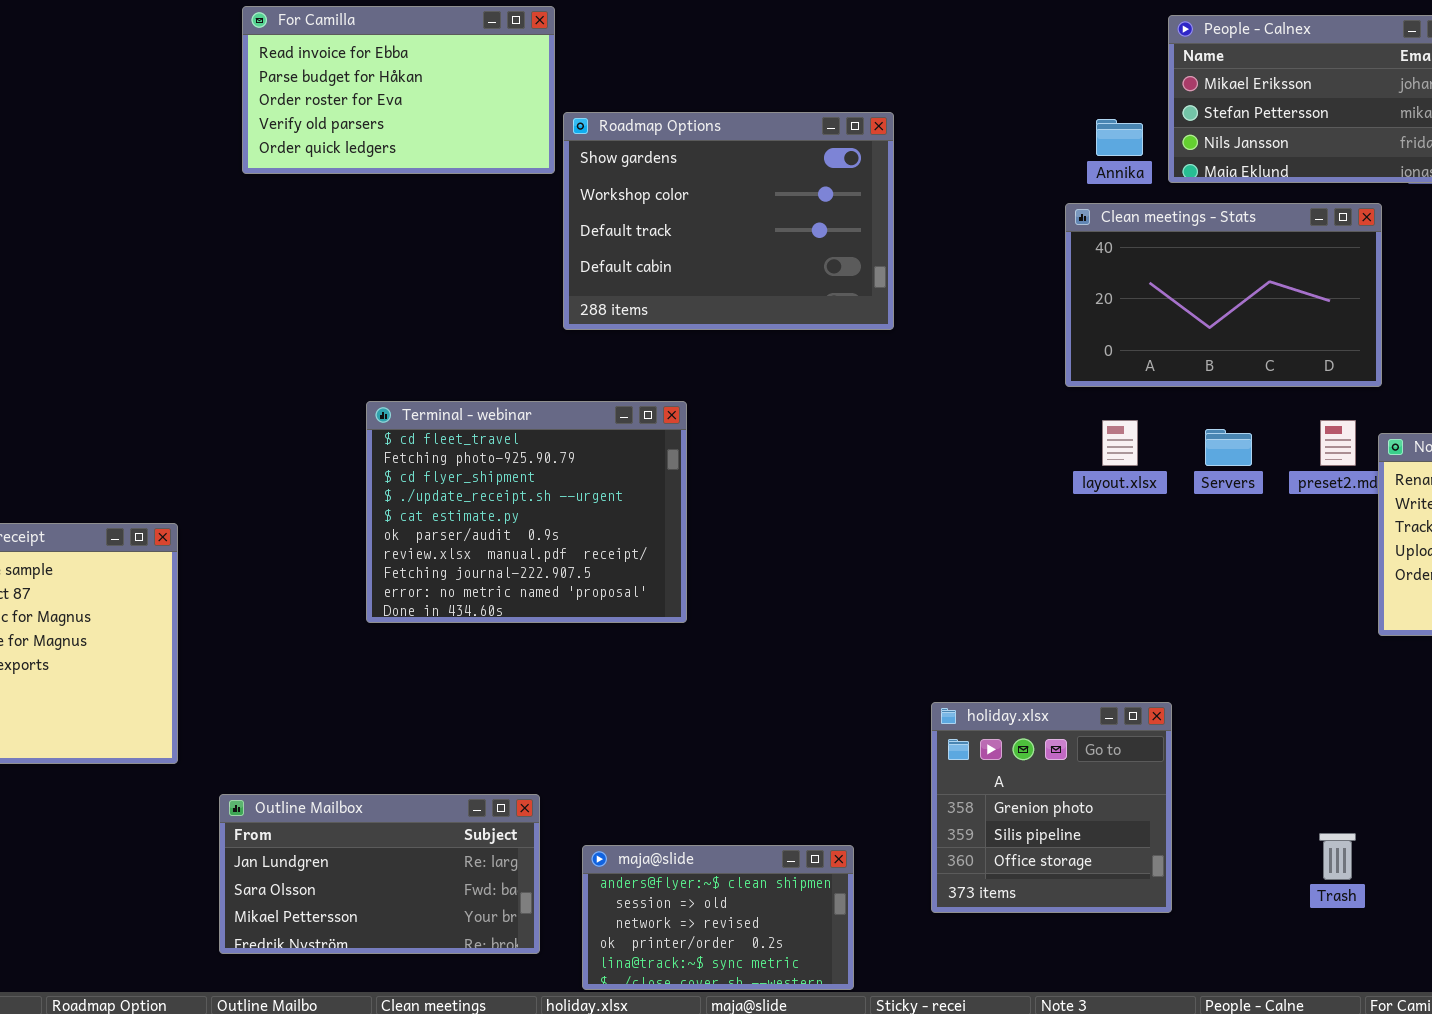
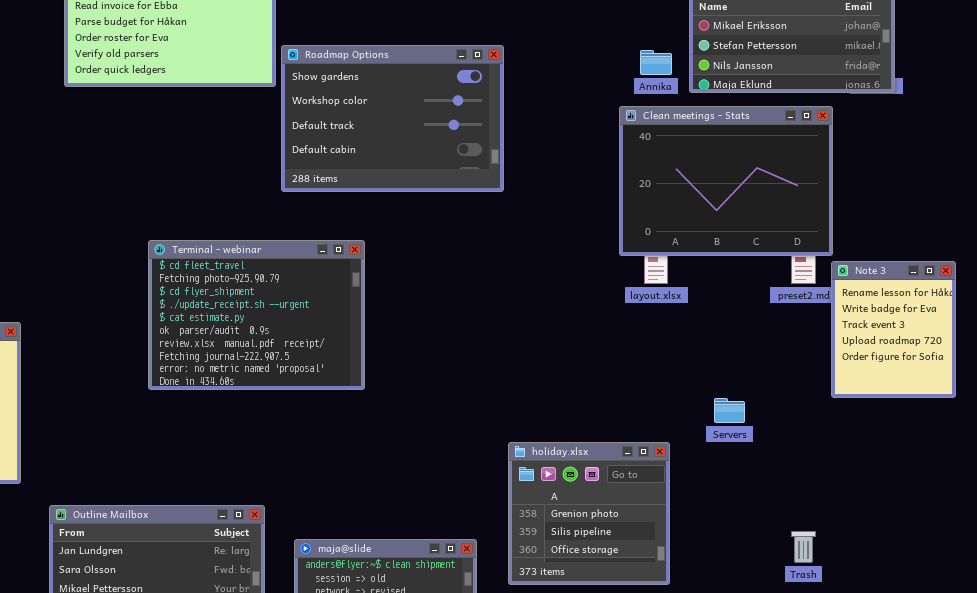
Clean meetings - Stats: [1065,203,1382,387] -> [619,106,833,256], resized
Servers: [1205,429,1252,466] -> [714,398,745,423], moved
holiday.xlsx: [931,702,1172,913] -> [508,442,670,585], moved

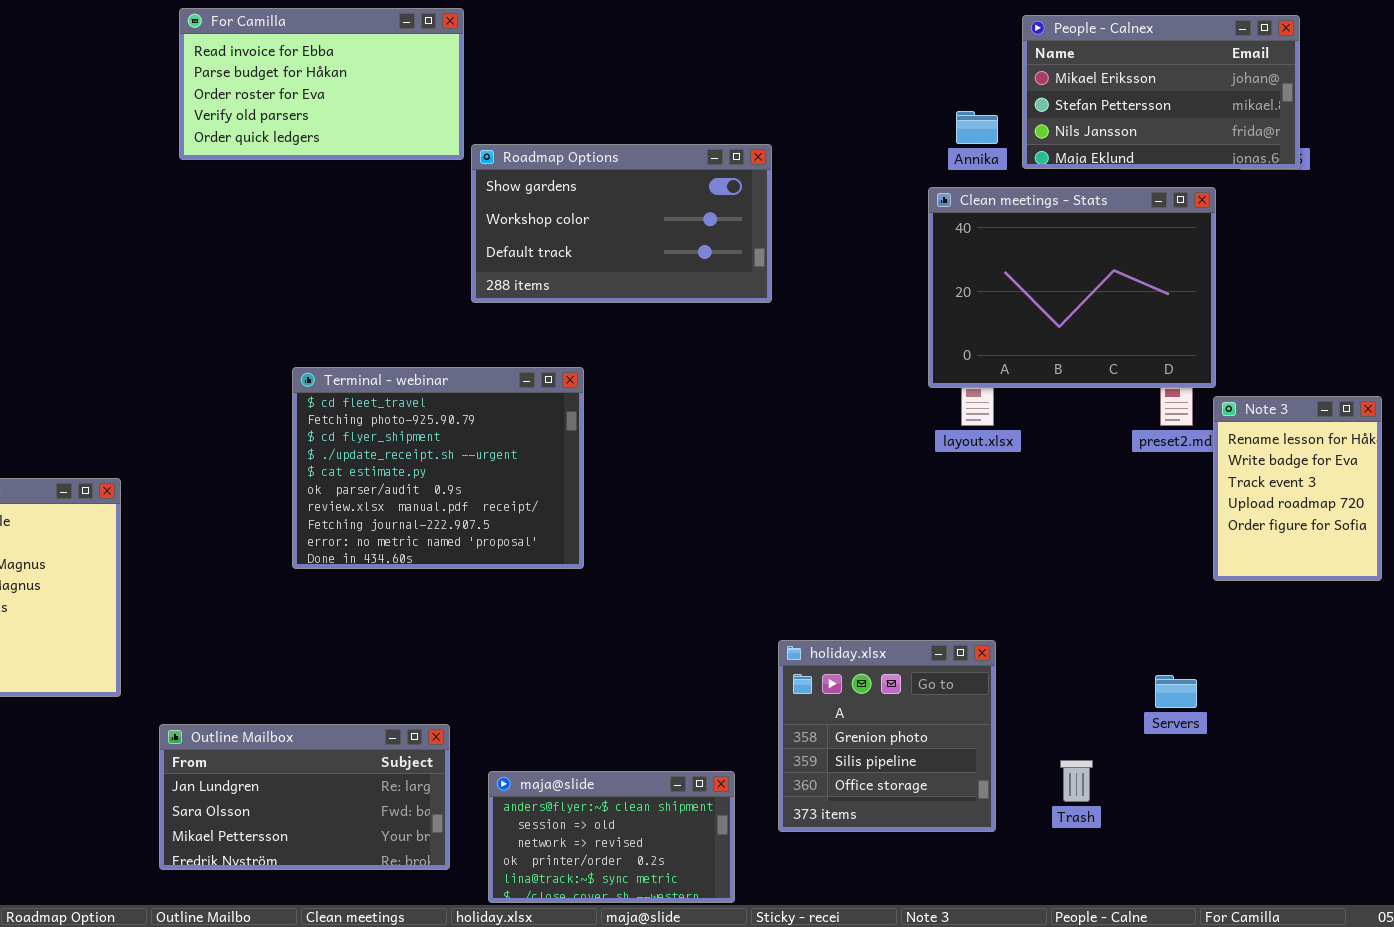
Roadmap Options: [281,45,504,192] -> [471,144,772,303], resized
Servers: [714,398,745,423] -> [1155,675,1197,708], moved
Trash: [791,531,816,563] -> [1060,760,1093,802], moved

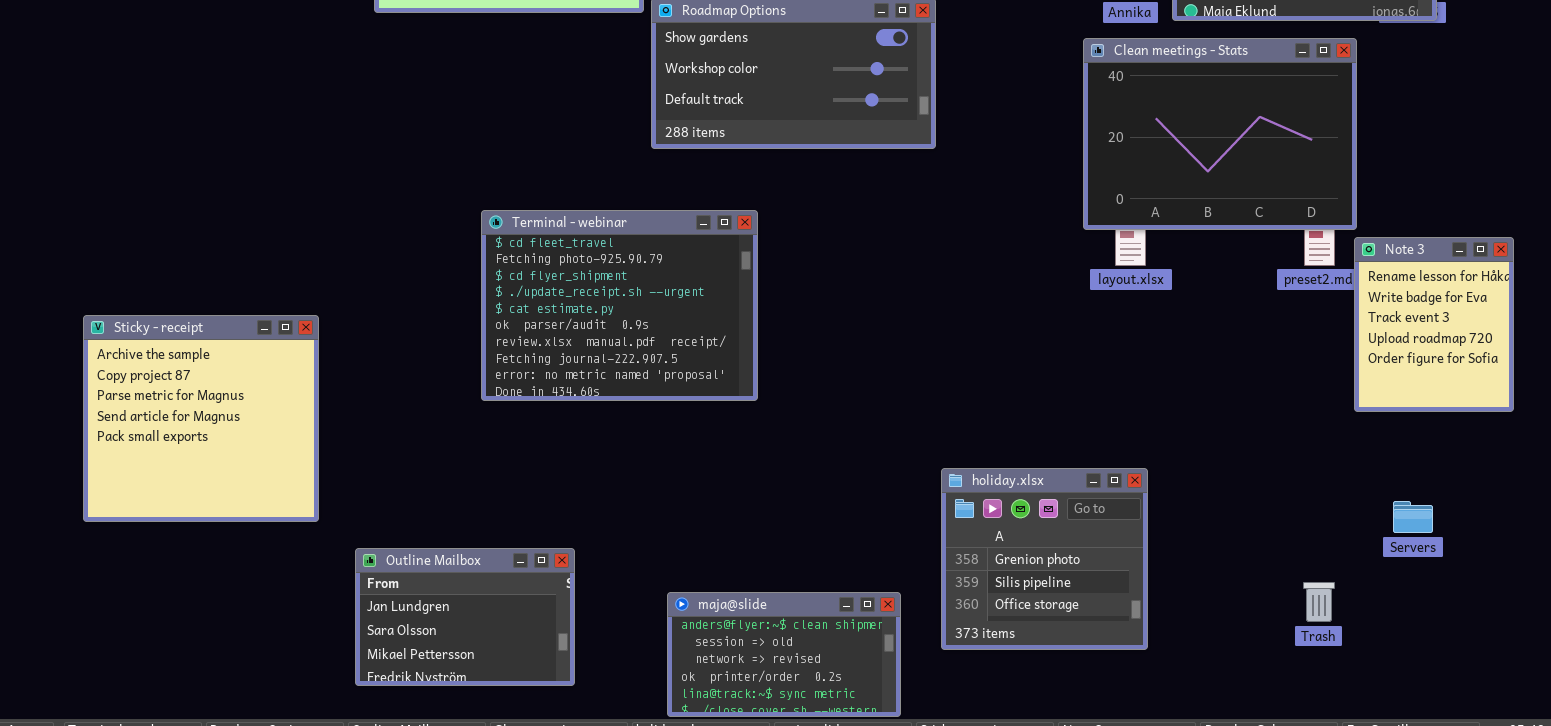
Servers: [1155,675,1197,708] -> [1393,501,1433,533], moved
Outline Mailbox: [159,724,450,870] -> [355,548,575,686], resized
Trash: [1060,760,1093,802] -> [1303,582,1335,622], moved

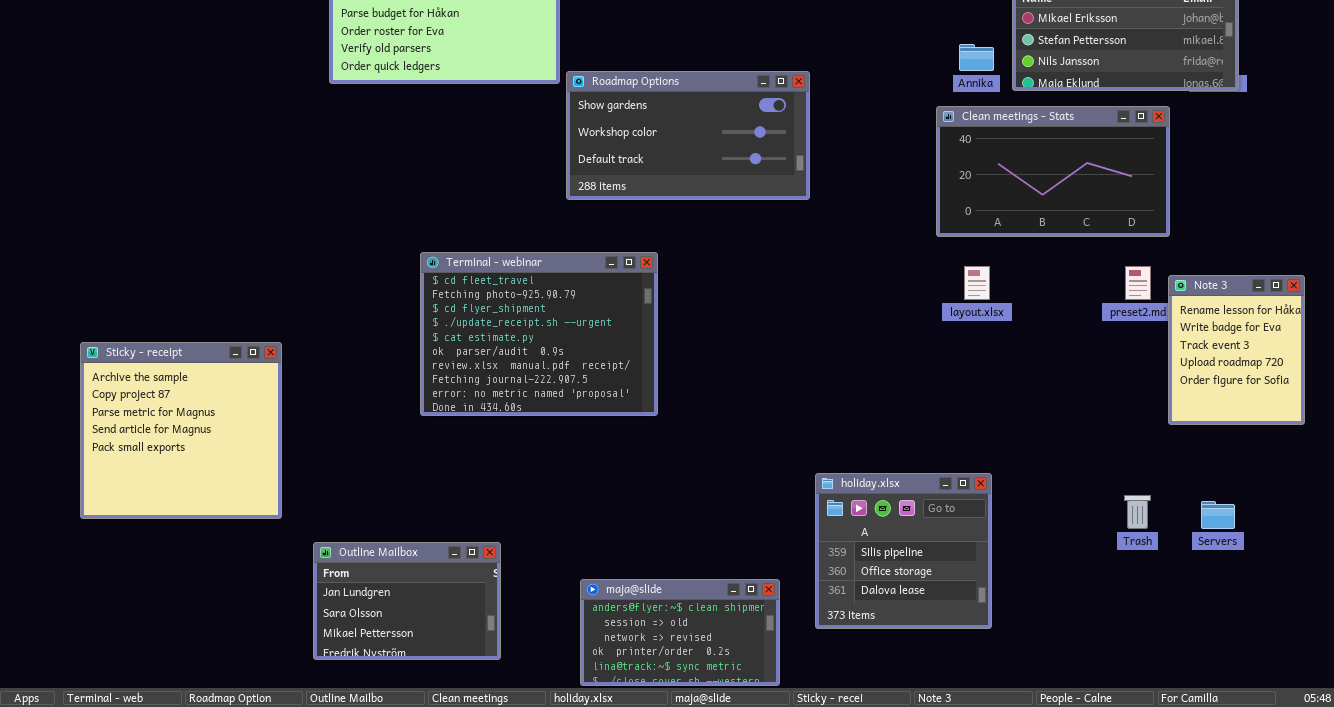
Clean meetings - Stats: [1083,38,1357,230] -> [936,106,1170,237], resized
holiday.xlsx: [941,468,1148,650] -> [815,473,992,629], scrolled down 1 row
Trash: [1303,582,1335,622] -> [1124,495,1151,529], moved

